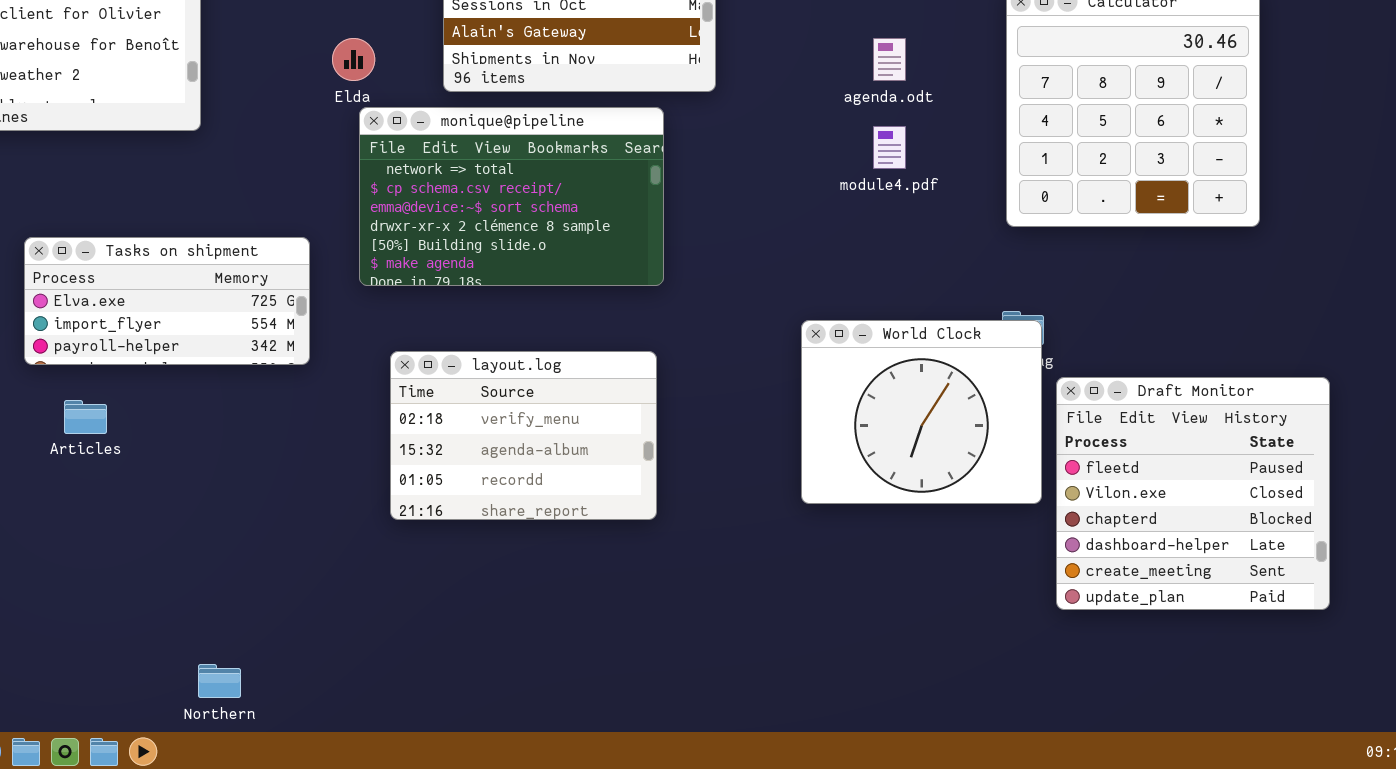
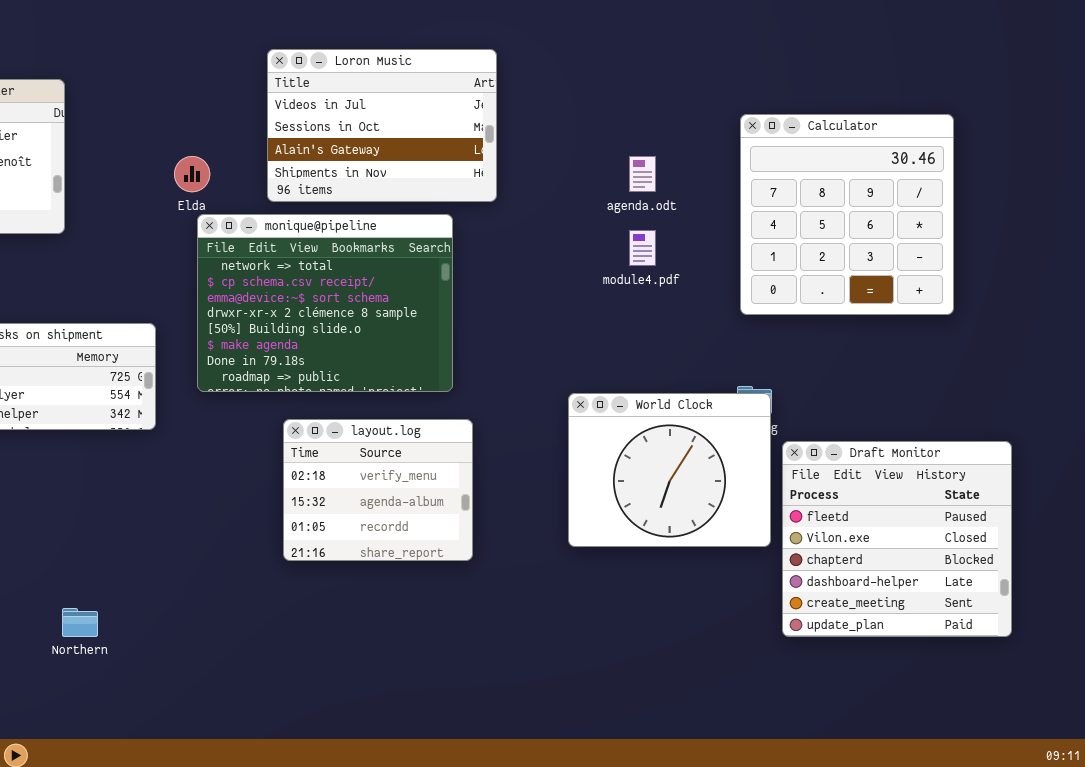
monique@pipeline: [359,107,664,286] -> [197,214,453,392], resized
layout.log: [390,351,657,520] -> [283,419,473,561], moved, resized
Northern: [198,664,241,698] -> [62,608,98,637], moved

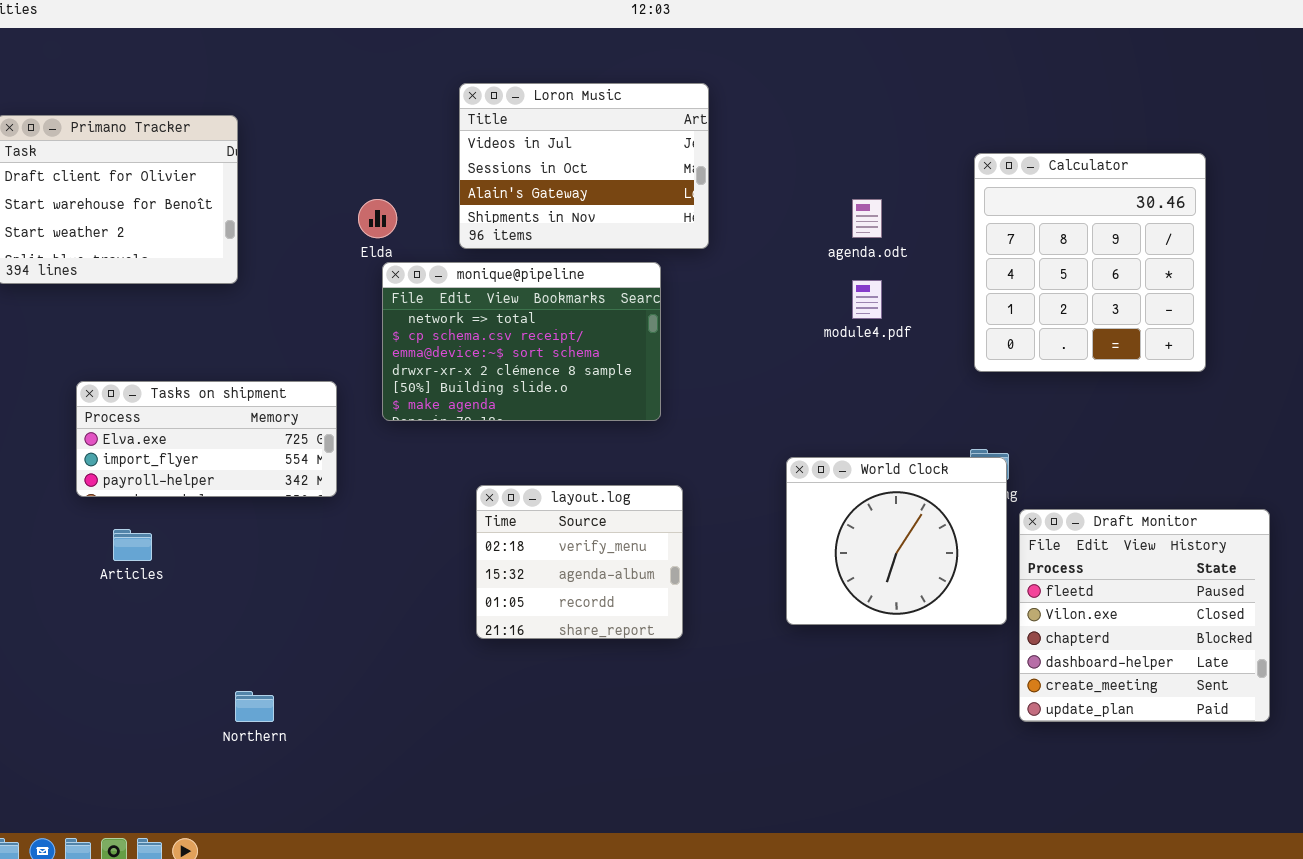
monique@pipeline: [197,214,453,392] -> [382,262,661,421], resized

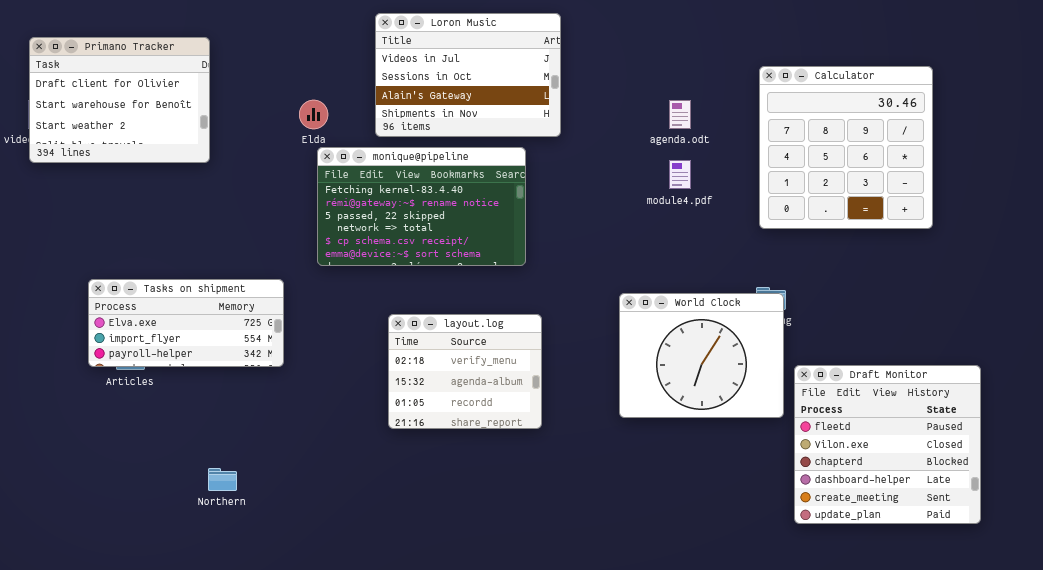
monique@pipeline: [382,262,661,421] -> [317,147,526,266], scrolled up 3 rows
Tasks on shipment: [76,381,337,497] -> [88,279,284,367], moved
Draft Monitor: [1019,509,1270,722] -> [794,365,981,524], moved

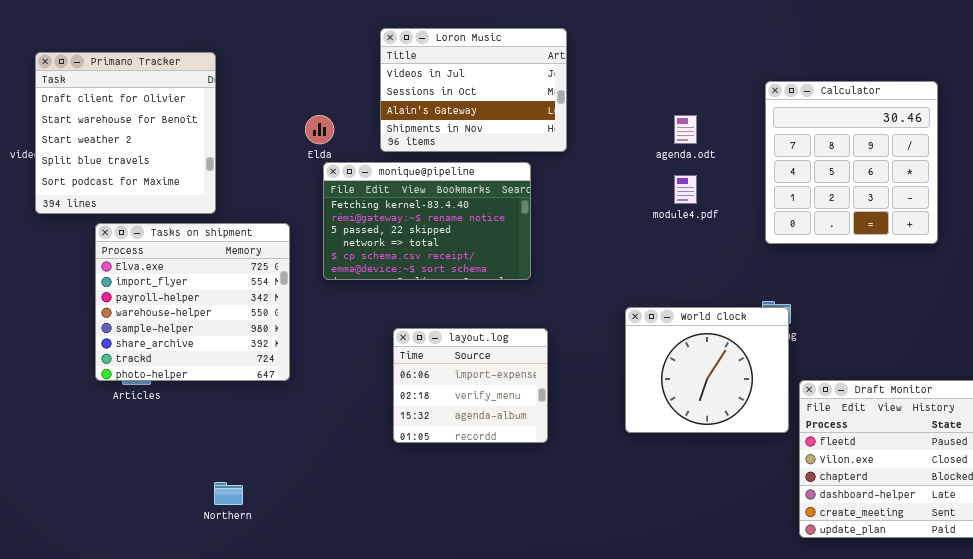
Primano Tracker: [29,37,210,163] -> [35,52,216,214], resized
Tasks on shipment: [88,279,284,367] -> [95,223,290,381], resized
layout.log: [388,314,542,429] -> [393,328,548,443], scrolled up 1 row

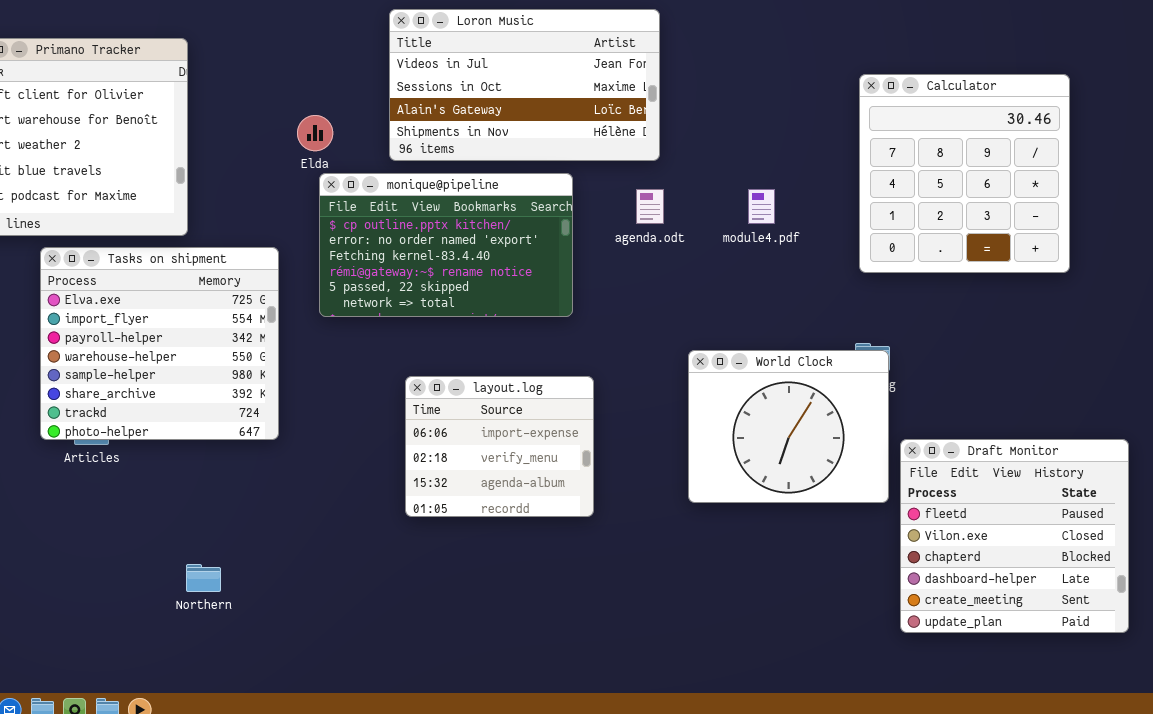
Loron Music: [380,28,567,152] -> [389,9,660,161], resized
agenda.odt: [674,115,697,144] -> [636,189,664,224], moved
monique@pipeline: [323,162,531,280] -> [319,173,573,317], scrolled up 2 rows

